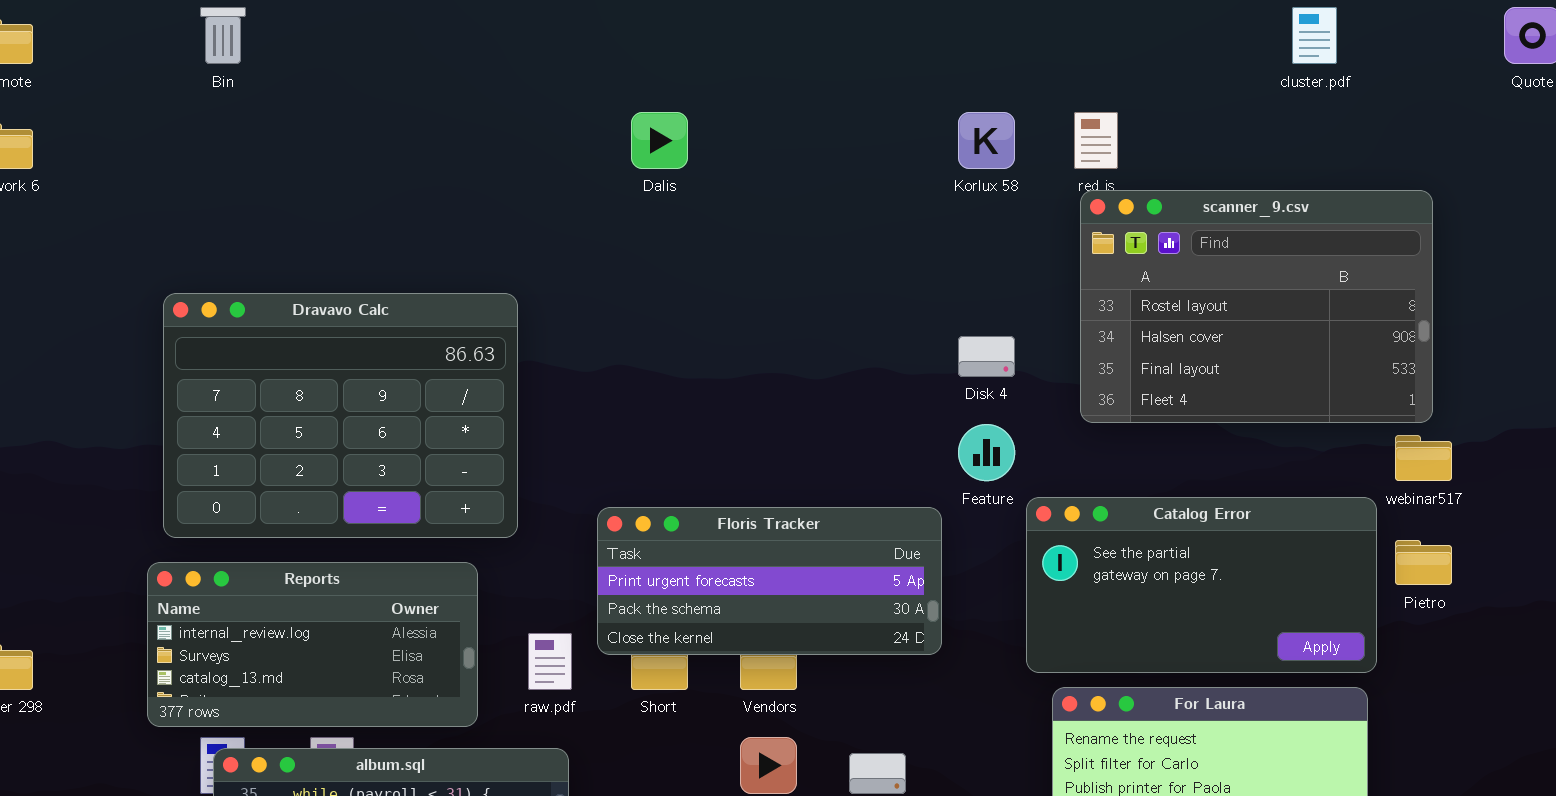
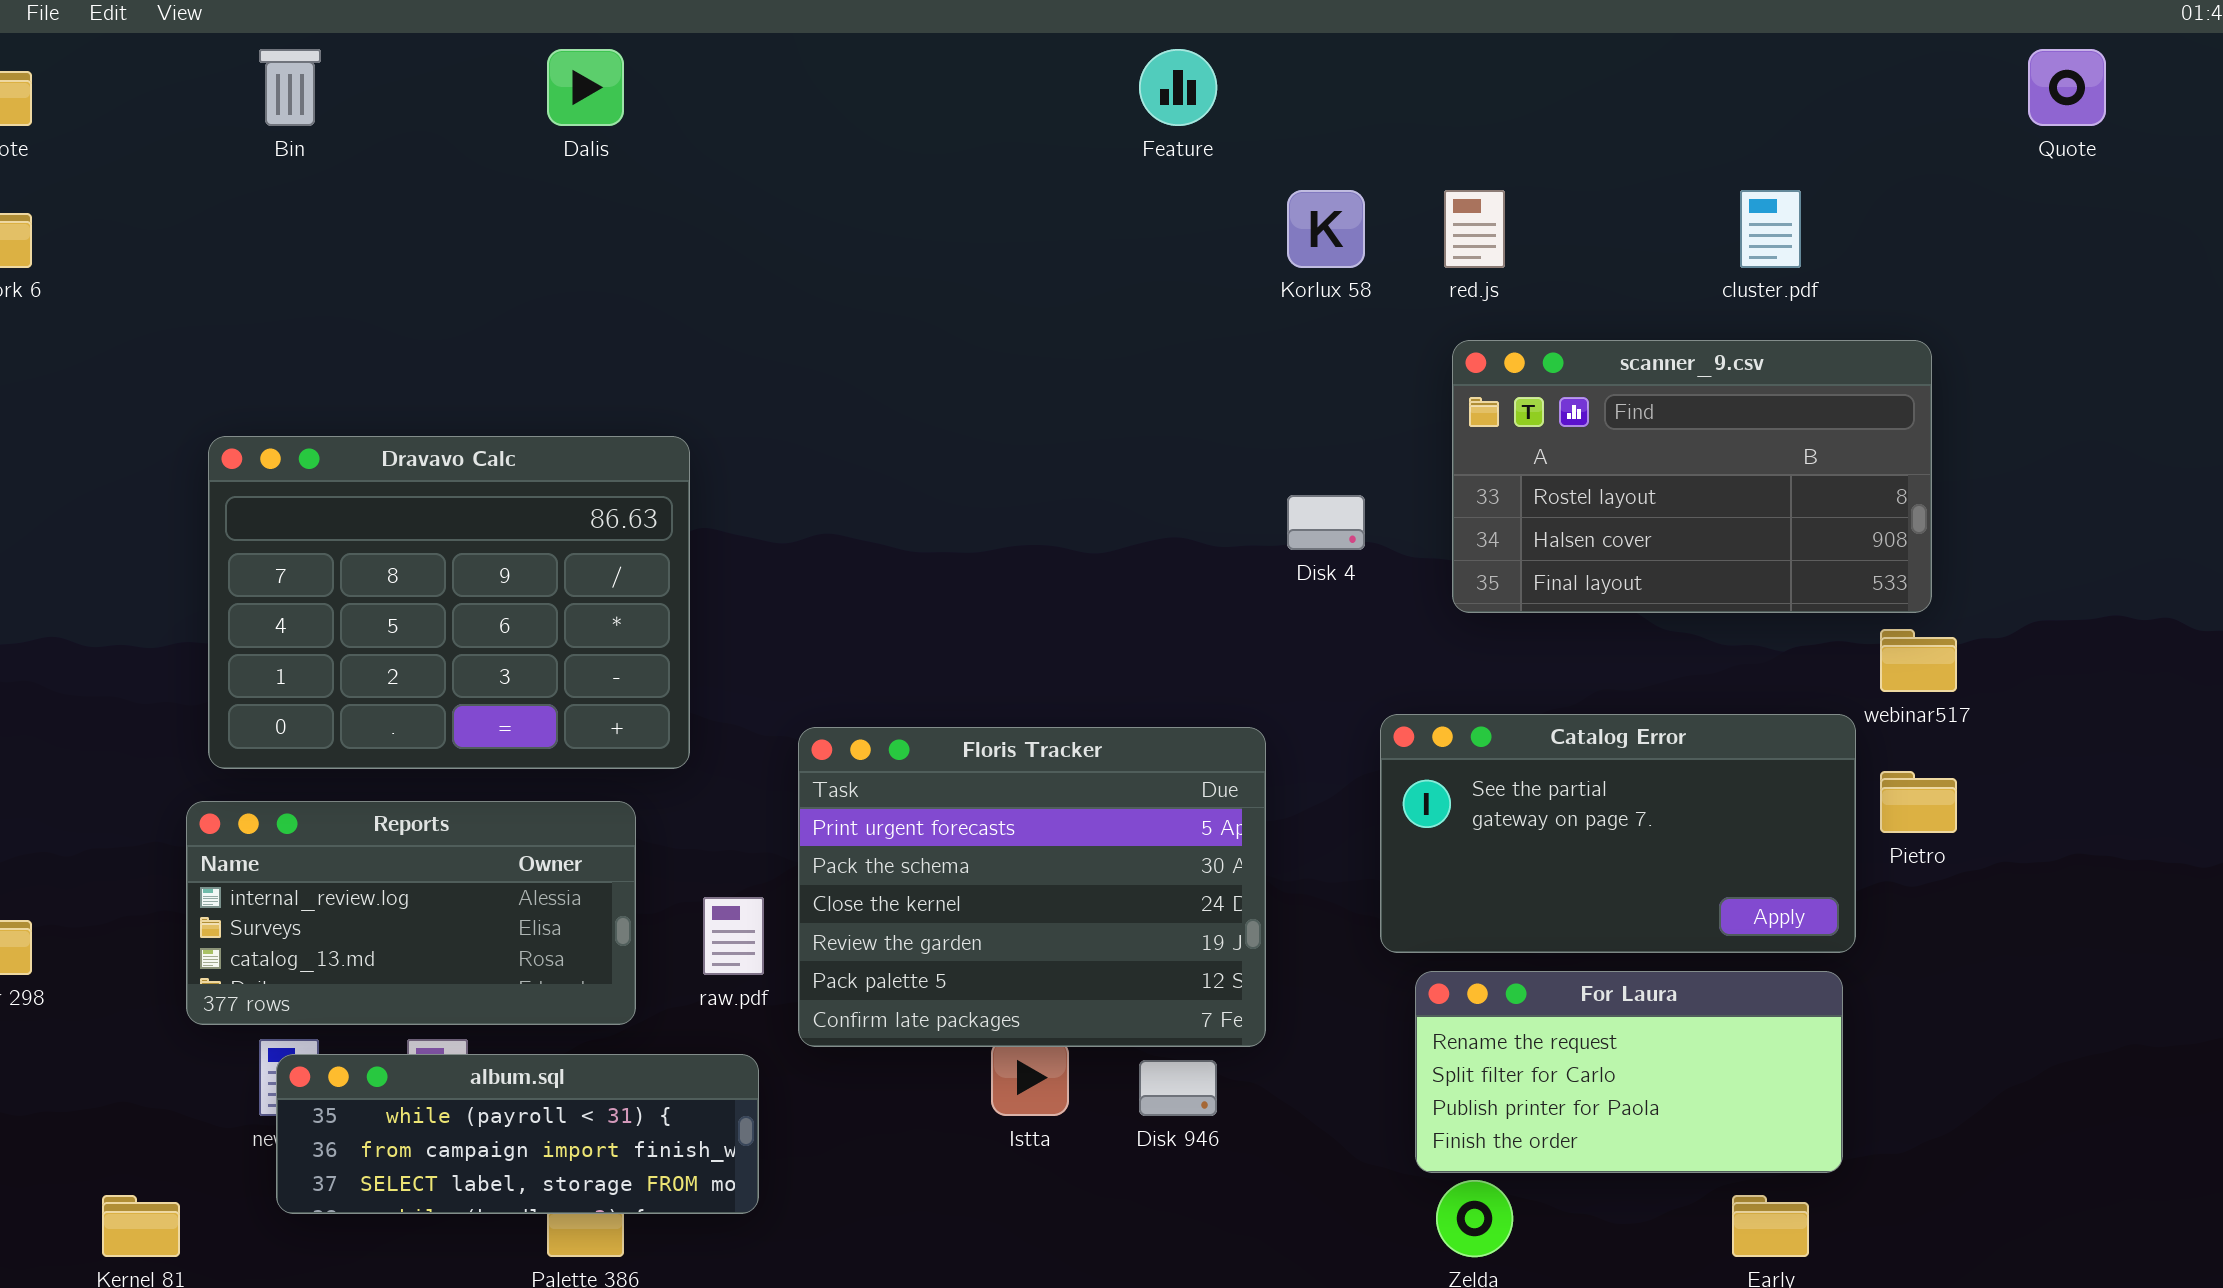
cluster.pdf: [1292,7,1337,64] -> [1740,190,1801,268], moved
Dalis: [631,112,688,169] -> [547,49,624,126], moved
scanner_9.csv: [1080,190,1433,423] -> [1452,340,1932,613], resized
Feature: [958,424,1015,481] -> [1139,49,1217,126], moved
Floris Tracker: [597,507,942,655] -> [798,727,1266,1047], resized

